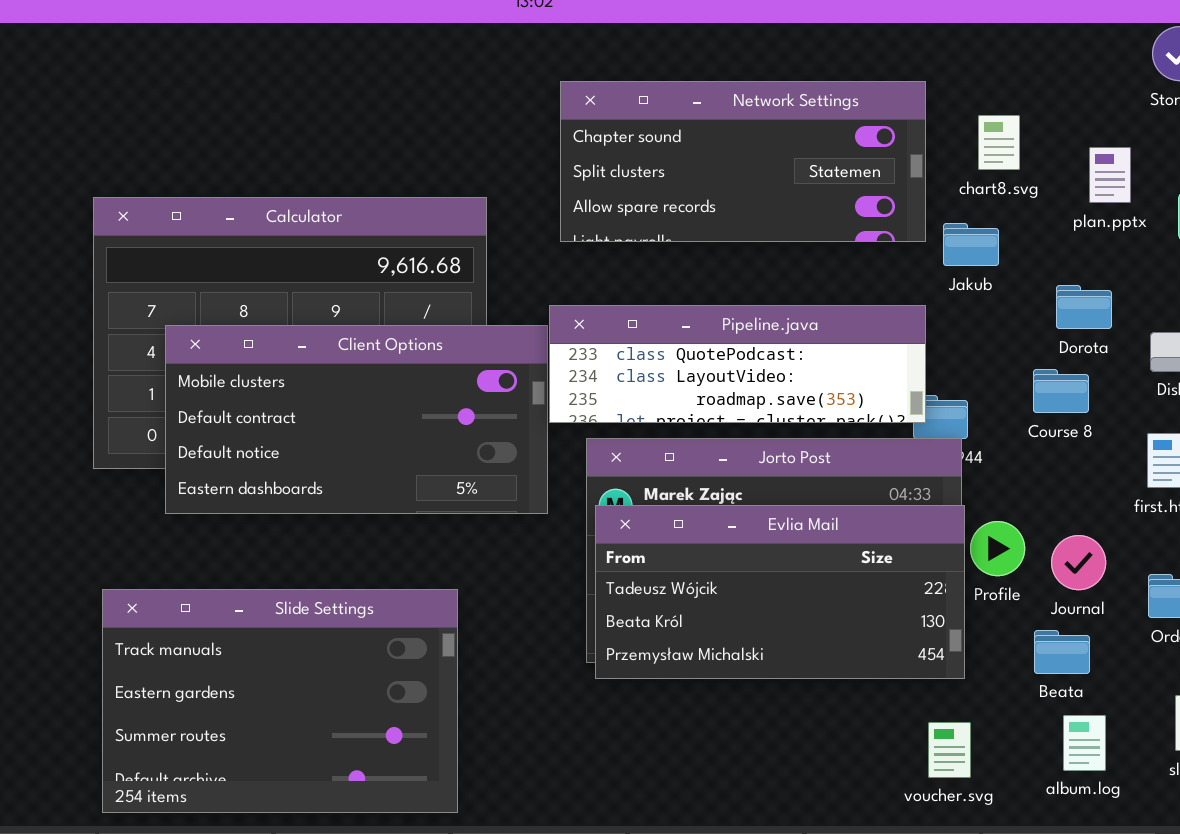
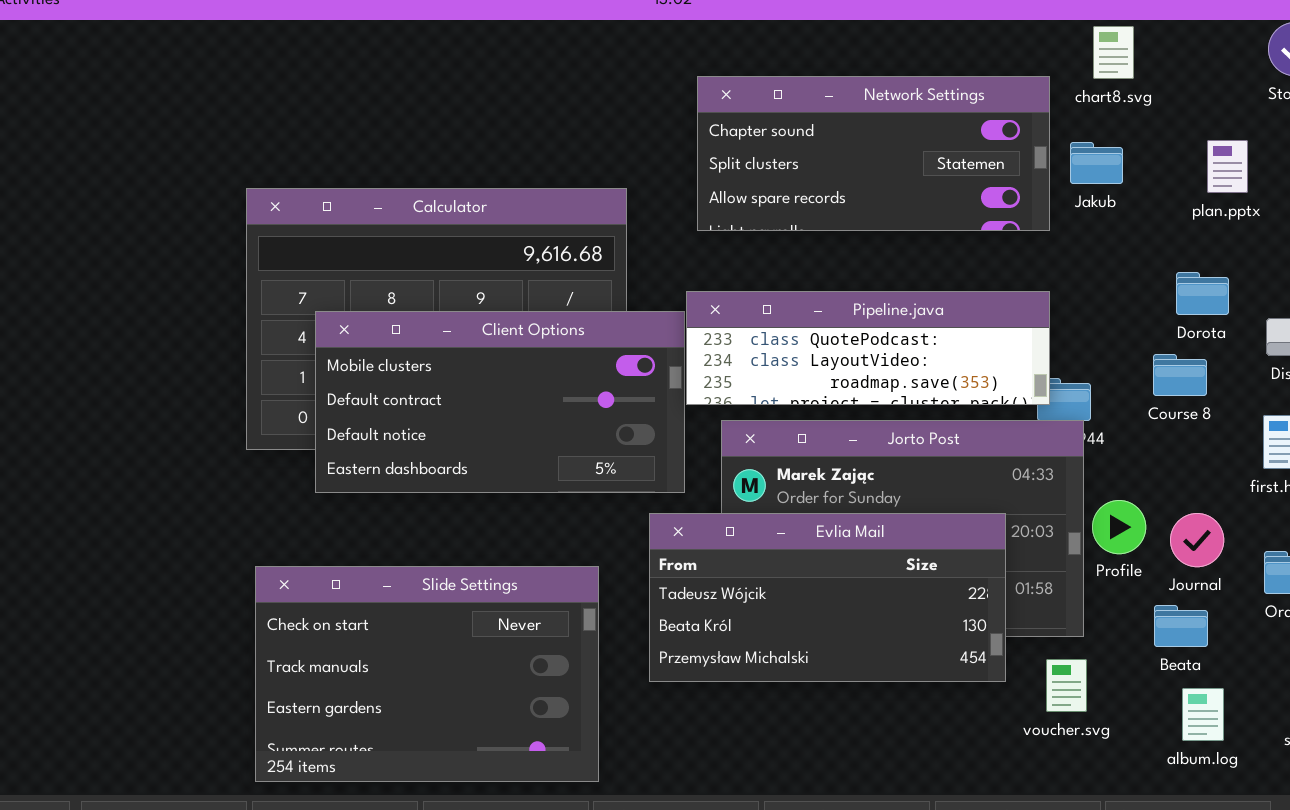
chart8.svg: [978,115,1020,170] -> [1093,26,1134,79], moved
Jakub: [943,223,999,266] -> [1070,142,1123,184], moved
Evlia Mail: [595,505,965,679] -> [649,513,1006,682], moved
Slide Settings: [102,589,458,813] -> [255,566,599,782], scrolled up 1 row
voucher.svg: [928,722,971,778] -> [1046,659,1087,712], moved

